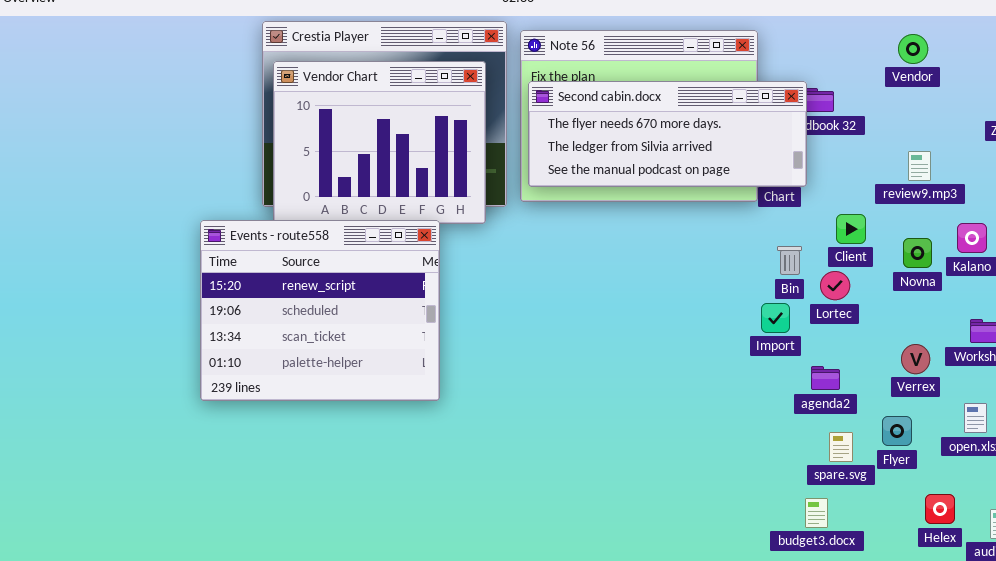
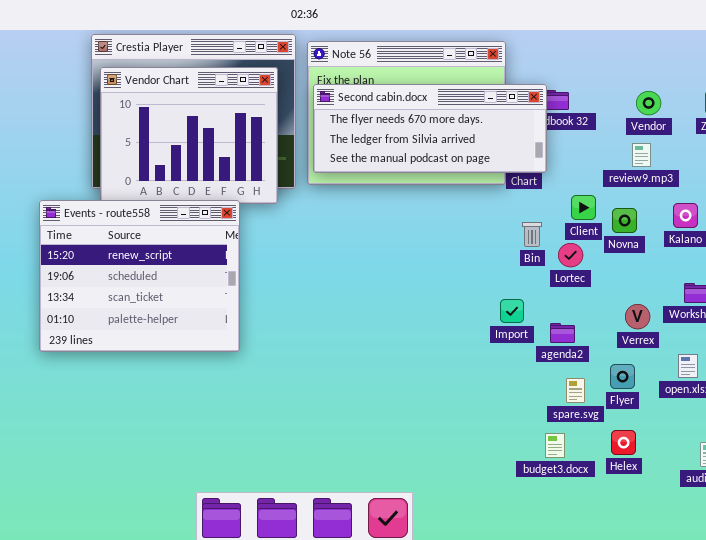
Vendor: [898,34,928,64] -> [636,91,661,115], moved
Novna: [903,238,932,268] -> [612,208,637,233], moved
Import: [761,303,790,333] -> [500,299,524,323], moved
Helex: [925,494,955,524] -> [611,430,636,455], moved

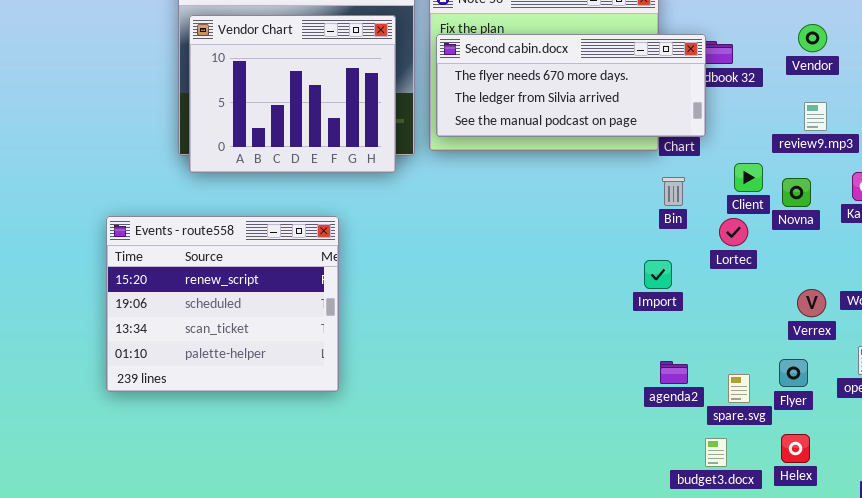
Vendor: [636,91,661,115] -> [798,24,827,52], moved
Events - route558: [39,200,240,352] -> [106,216,339,392], moved
Bin: [522,222,542,247] -> [662,177,685,206], moved
Import: [500,299,524,323] -> [644,260,672,289], moved
agenda2: [550,323,575,343] -> [660,361,688,384], moved

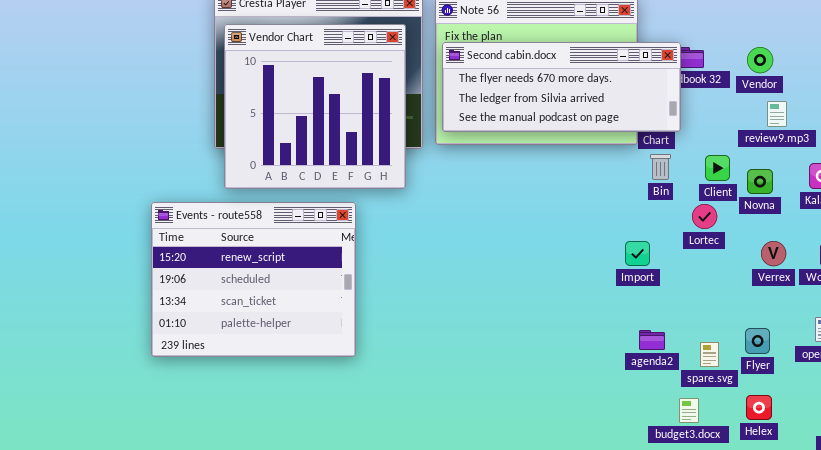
Vendor Chart: [189,15,396,173] -> [224,24,406,189], resized
Vendor: [798,24,827,52] -> [747,47,773,73], moved
Bin: [662,177,685,206] -> [650,154,671,180], moved
Verrex: [797,289,826,317] -> [761,241,786,266], moved

